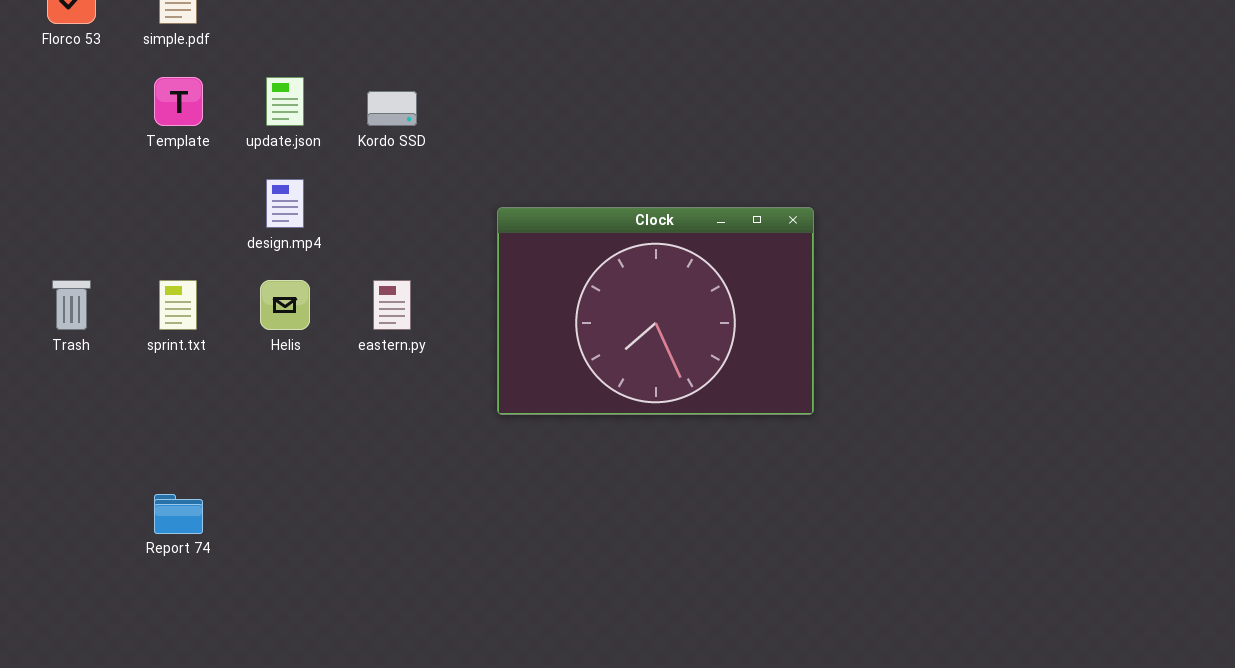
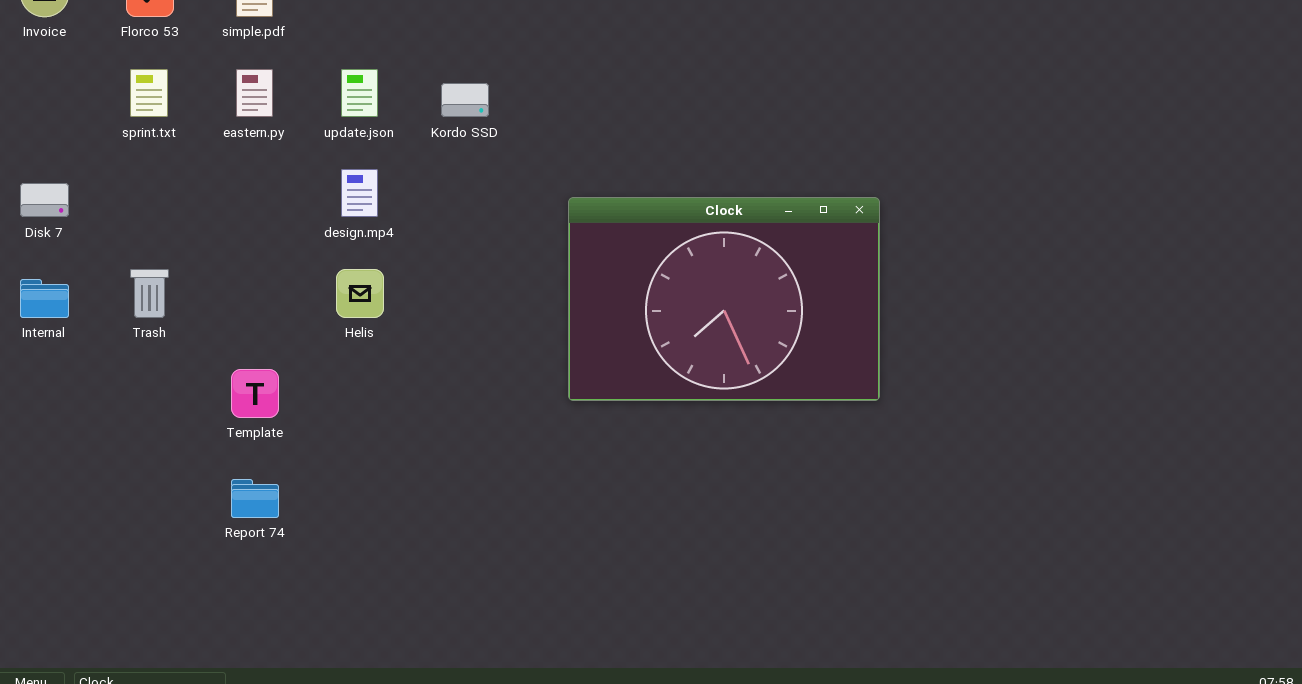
Template: [154,77,203,126] -> [231,369,279,418], moved
sprint.txt: [159,280,197,330] -> [130,69,168,117], moved
eastern.py: [373,280,411,330] -> [236,69,273,117], moved

